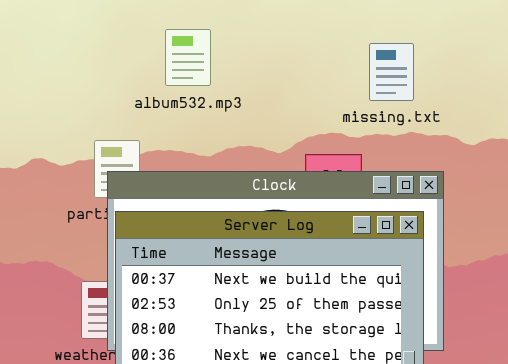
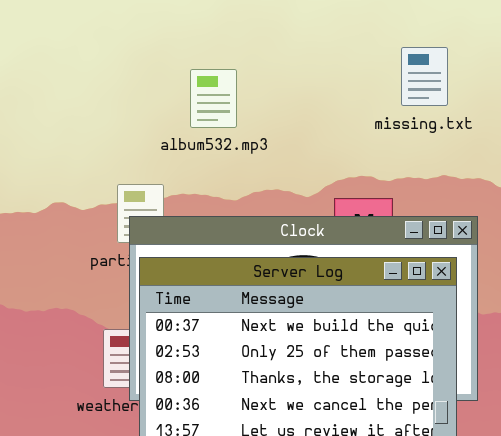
missing.txt: [369,43,414,101] -> [401,47,448,106], moved

